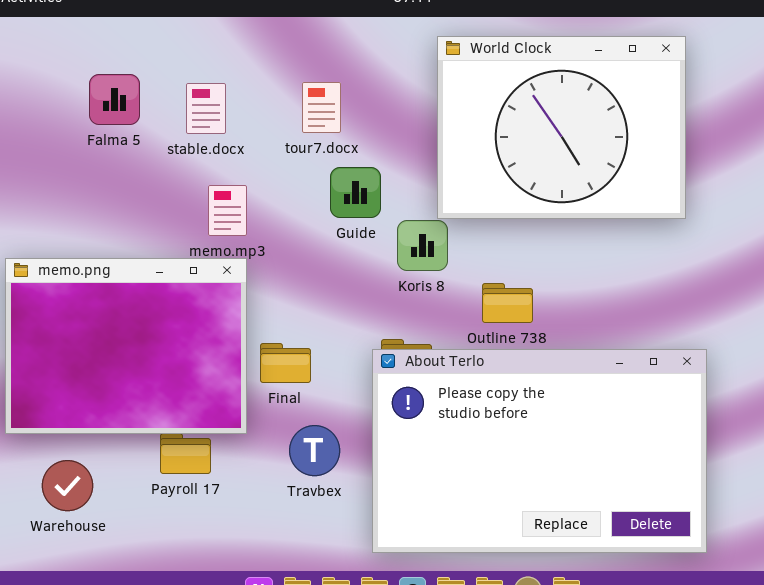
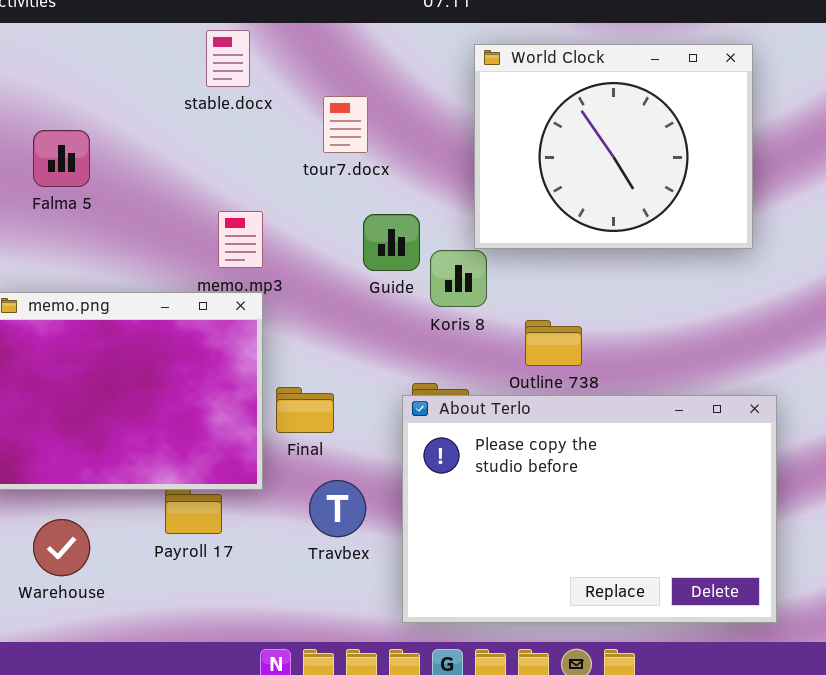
Falma 5: [89,74,140,125] -> [33,130,90,187], moved
stable.docx: [186,83,226,134] -> [206,30,250,87], moved
Guide: [330,167,381,218] -> [363,214,420,271], moved

